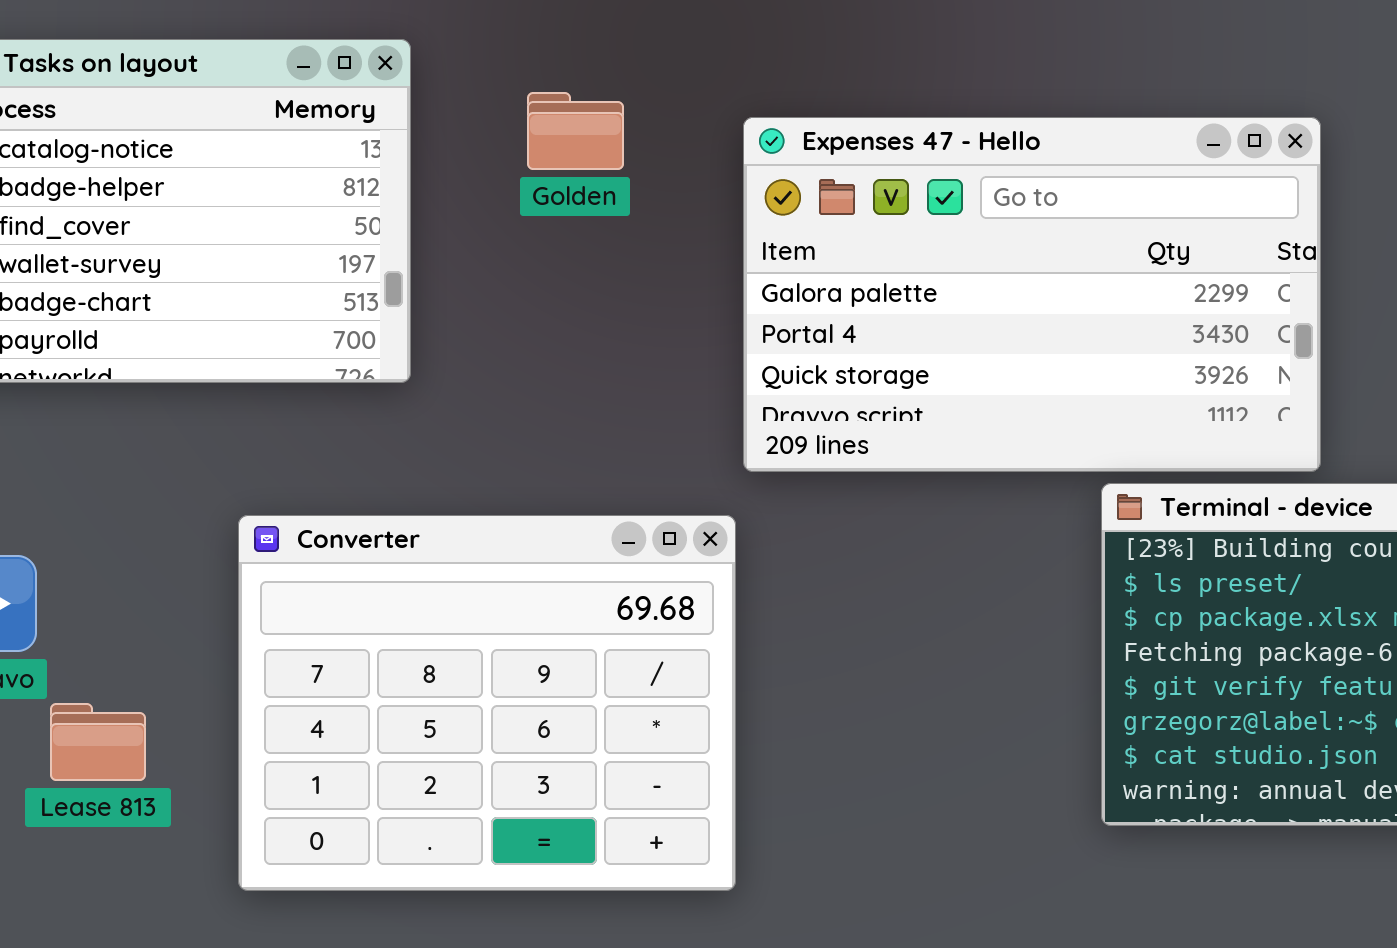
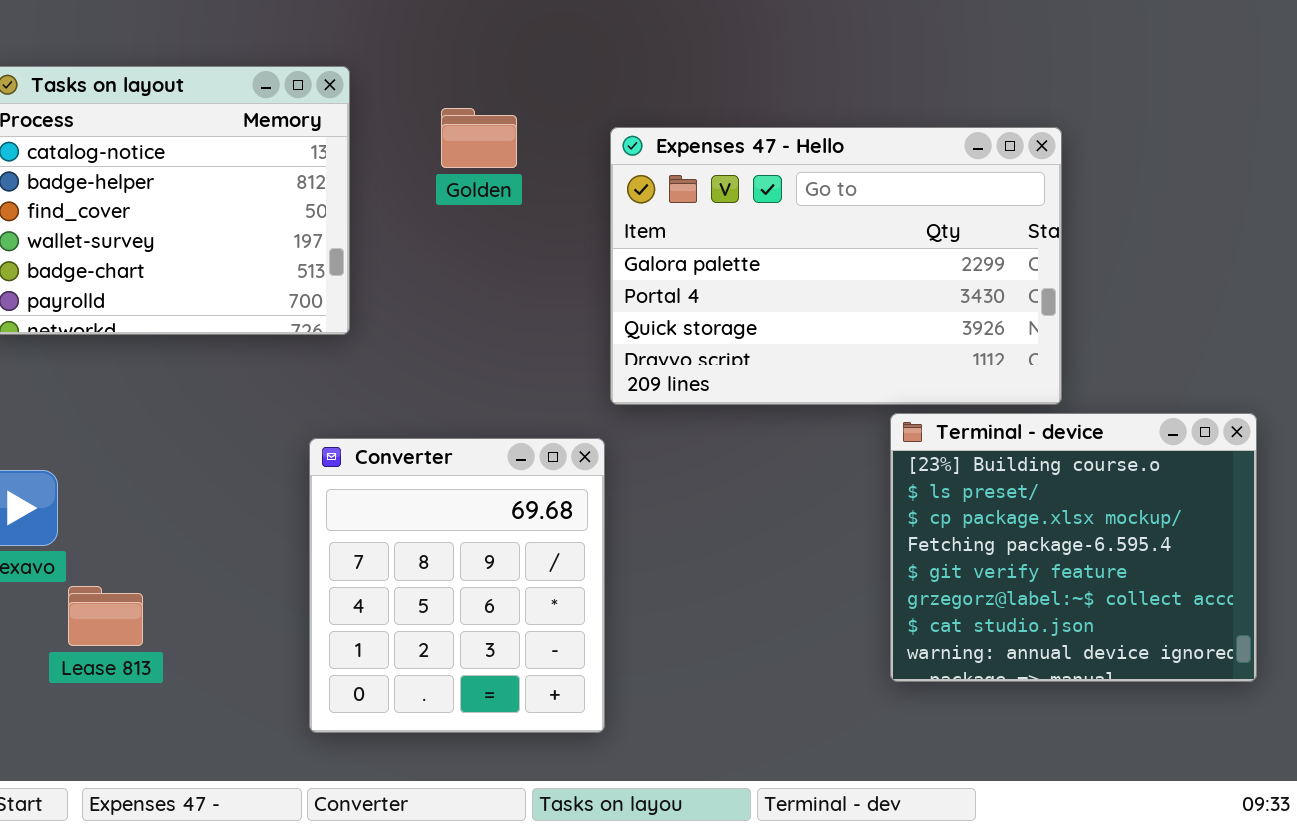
Converter: [238,515,736,891] -> [309,438,605,733], resized

